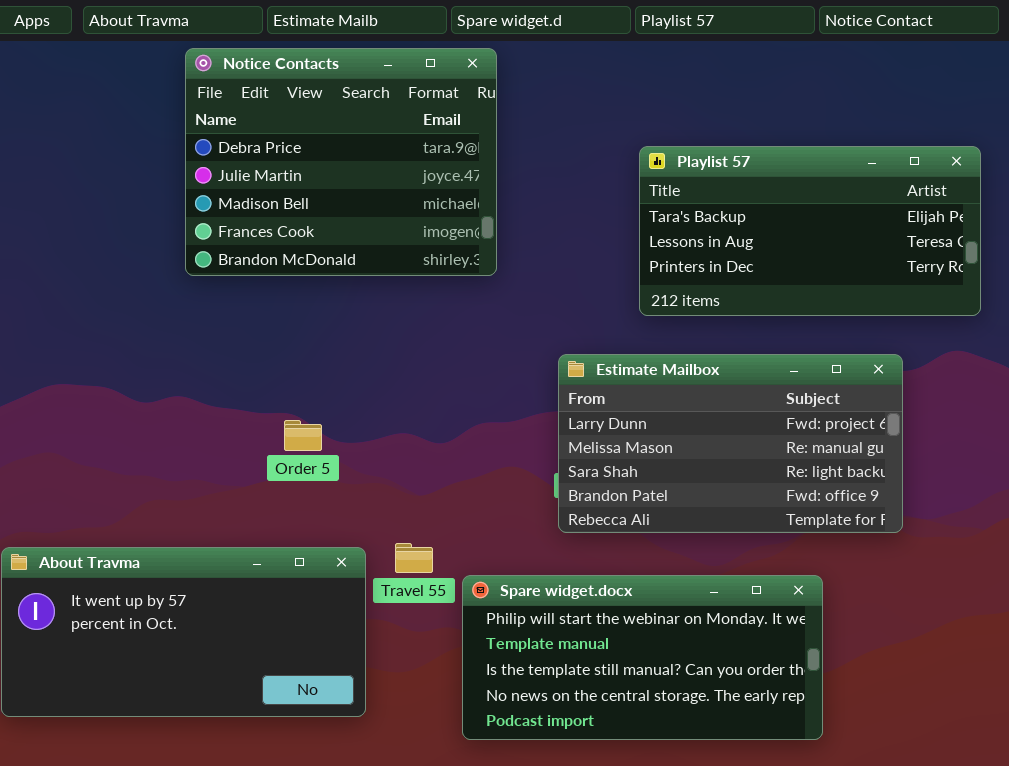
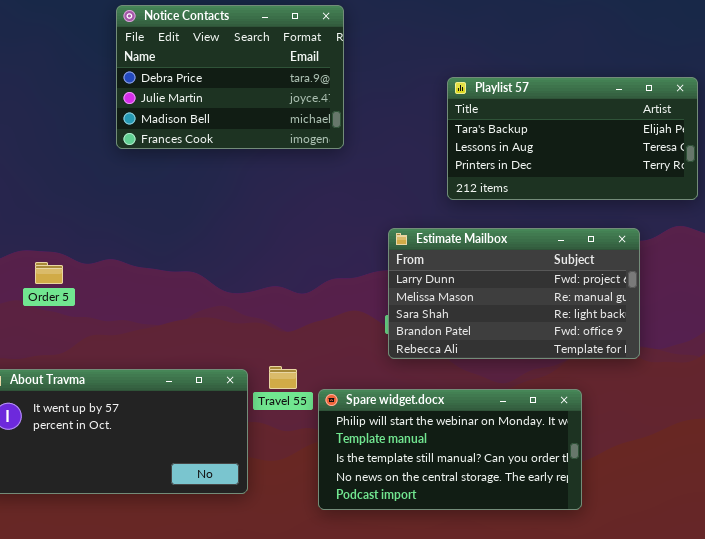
Notice Contacts: [185,48,497,276] -> [116,5,344,149], resized
Order 5: [284,420,322,451] -> [35,262,63,284], moved

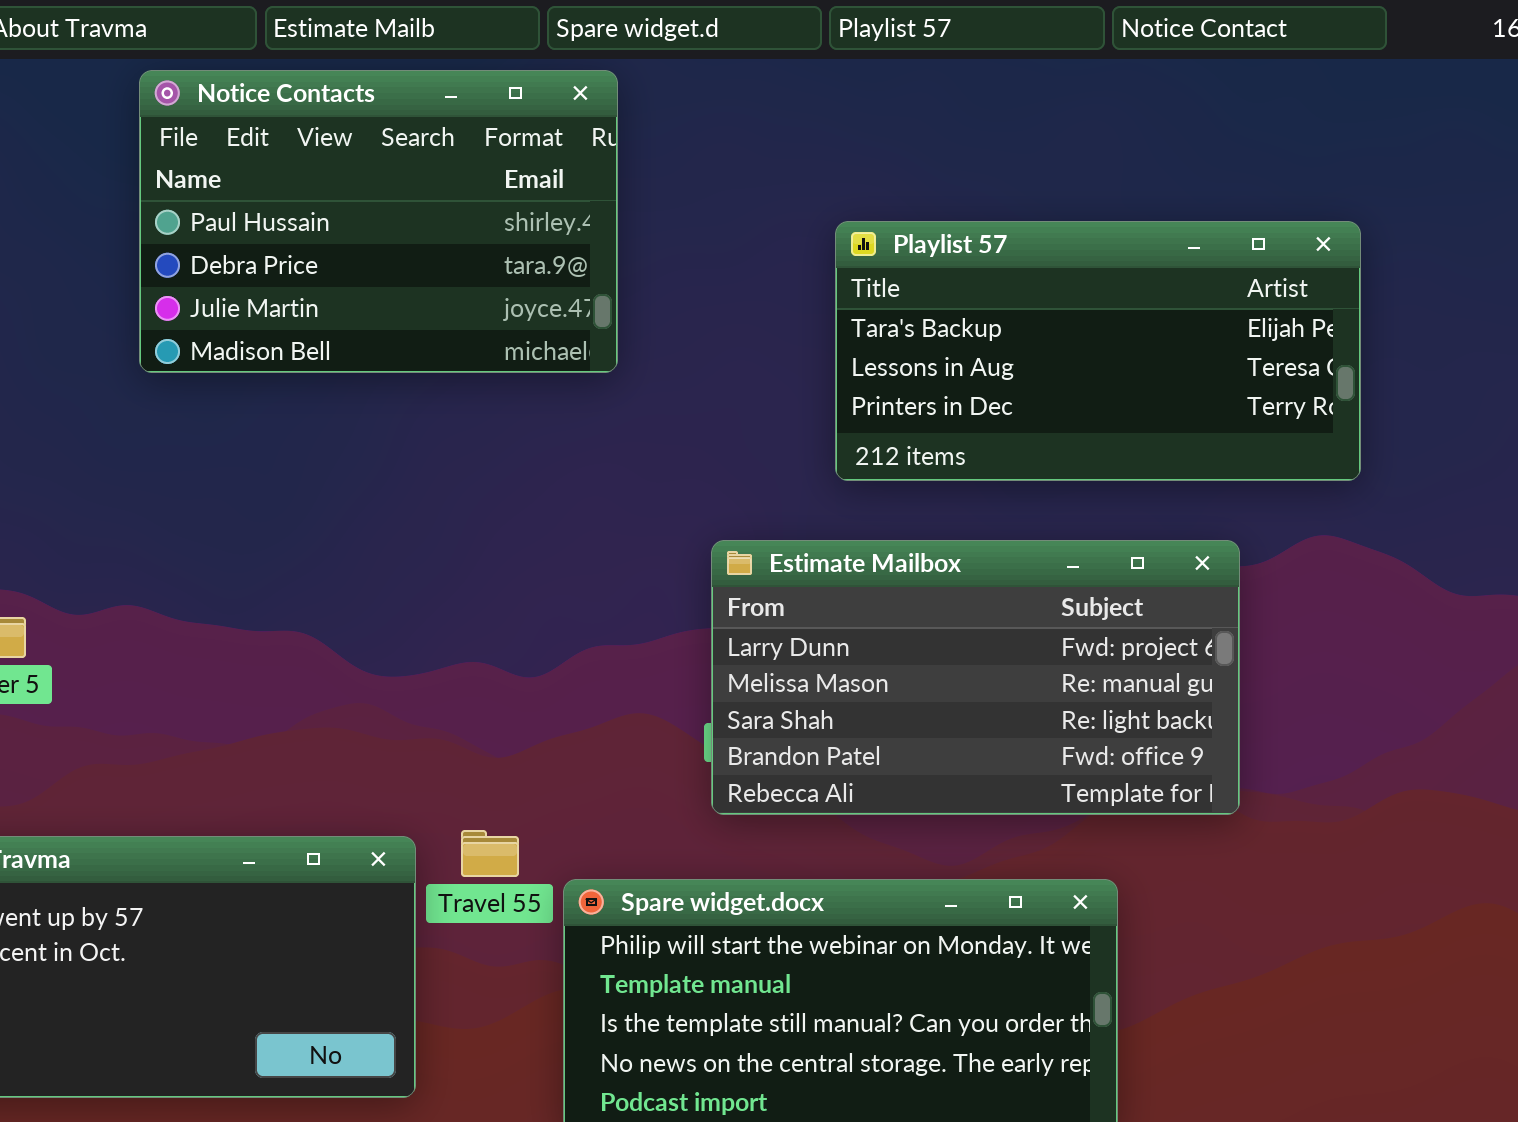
Notice Contacts: [116,5,344,149] -> [139,70,618,373], scrolled up 1 row

